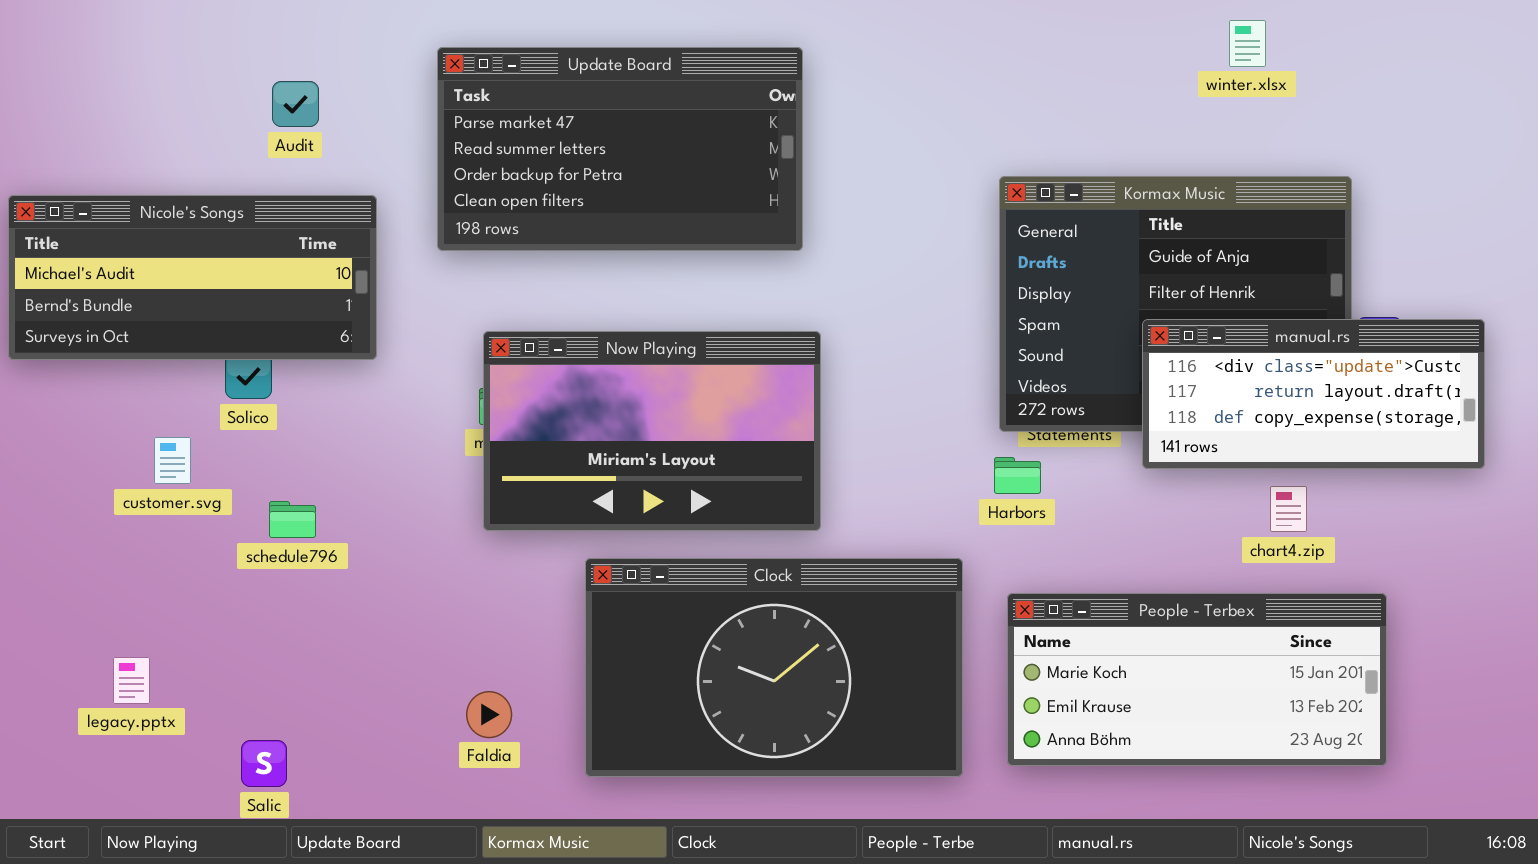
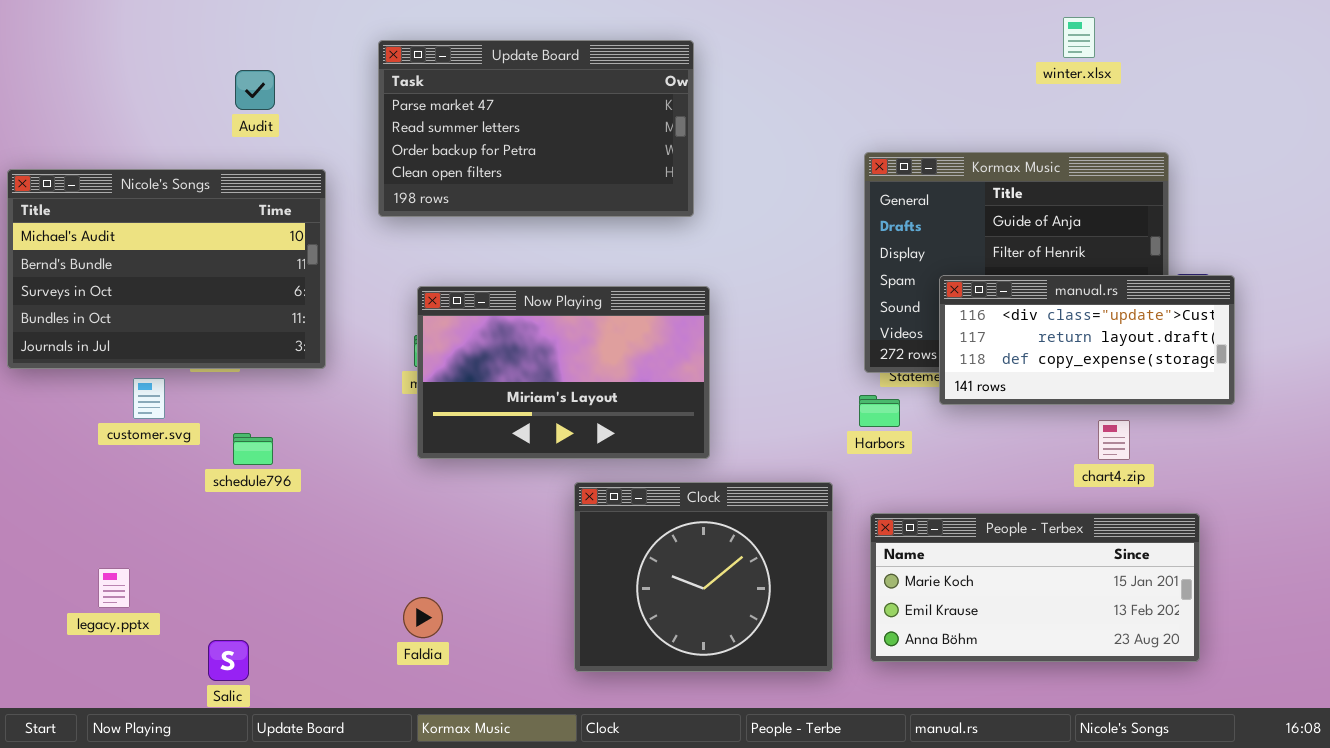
Nicole's Songs: [8,195,377,360] -> [7,169,326,369], resized
manual.rs: [1142,319,1485,469] -> [939,275,1235,405], moved
Clock: [585,558,963,777] -> [574,482,833,672], resized

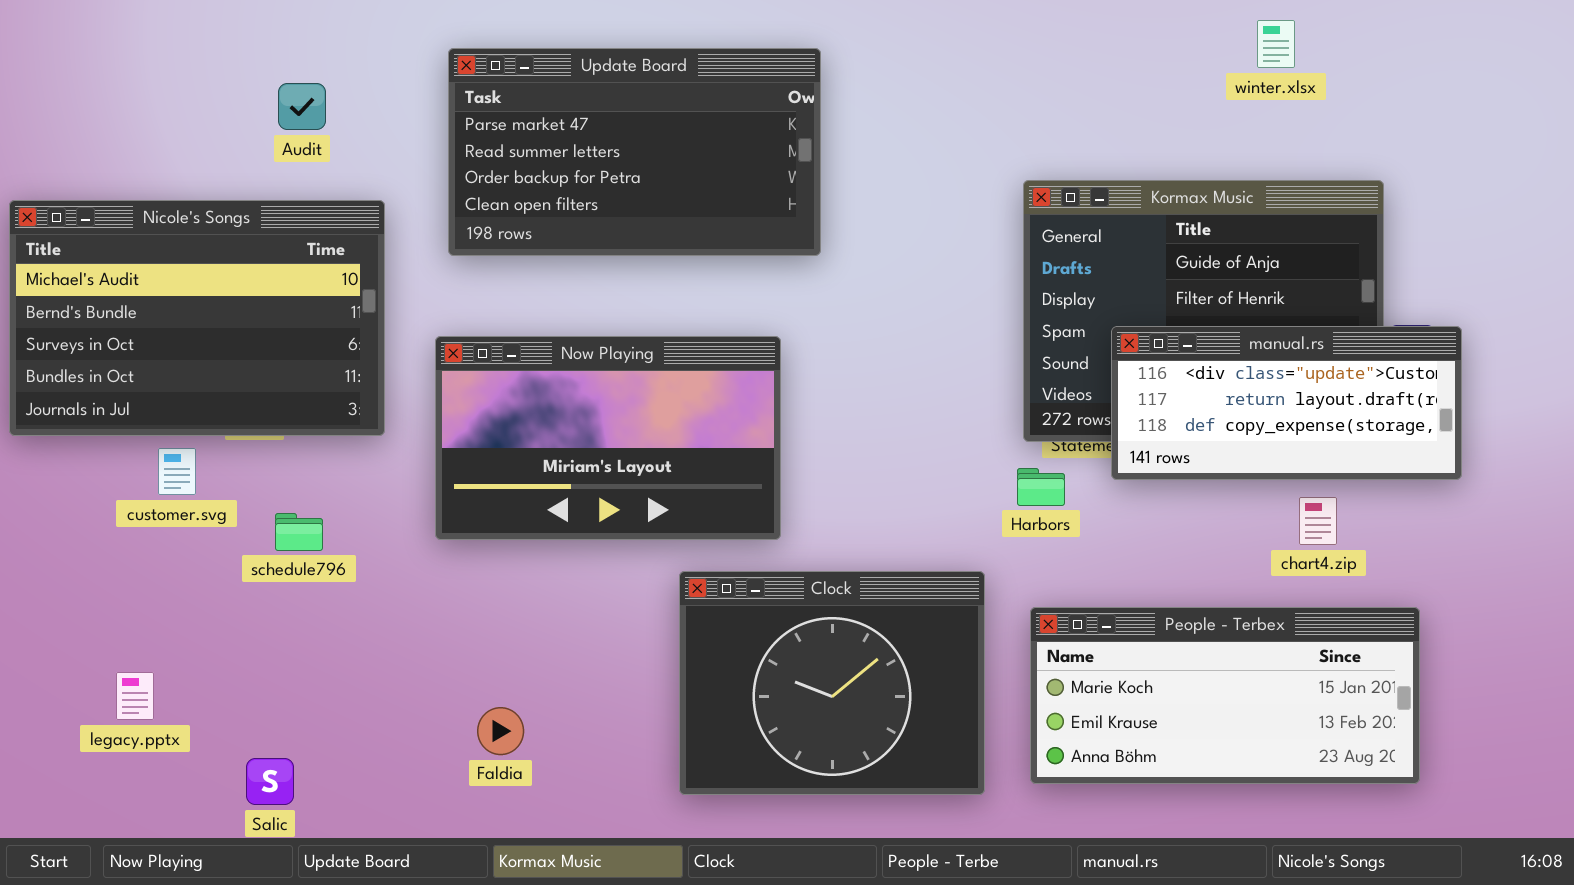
Now Playing: [417,286,710,459] -> [435,336,781,540], moved

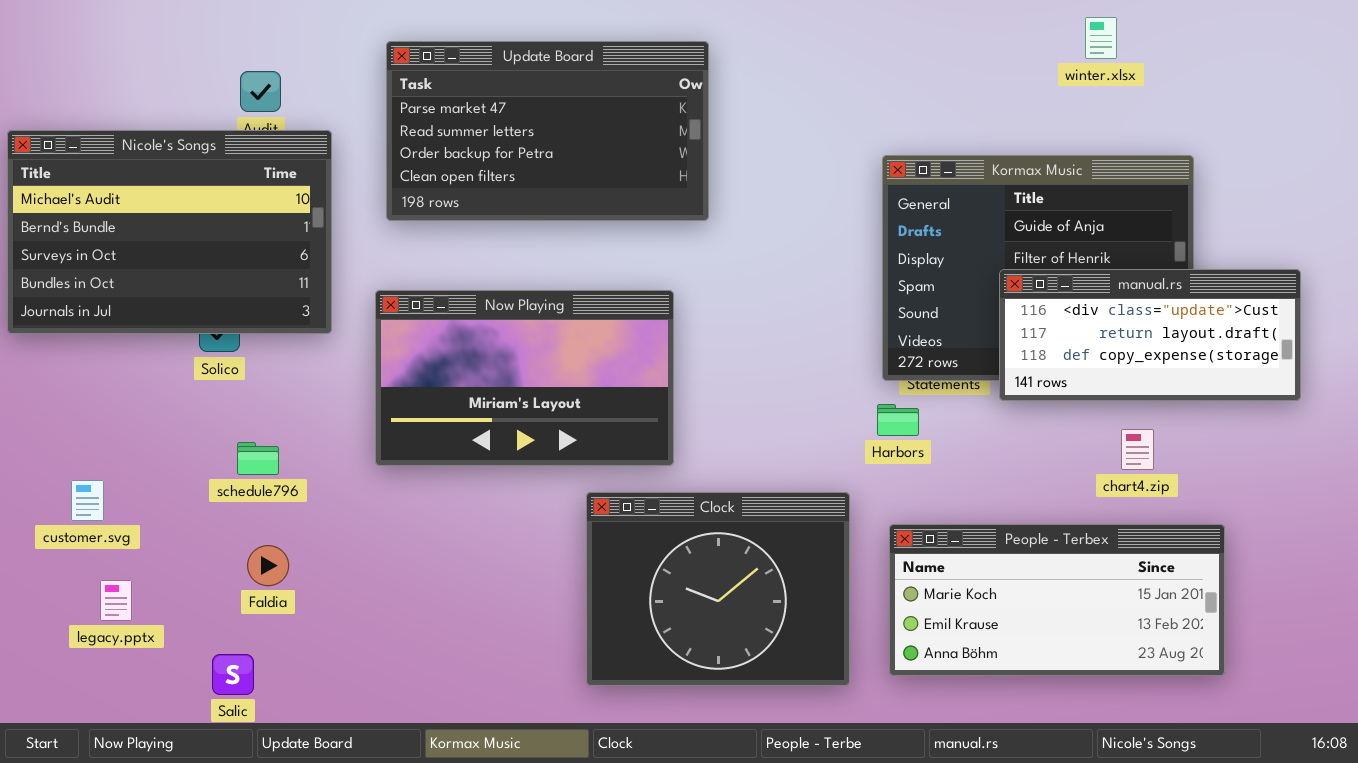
Nicole's Songs: [9,200,385,436] -> [7,130,332,334], moved
manual.rs: [1111,326,1462,480] -> [999,269,1301,401], moved
customer.svg: [158,448,196,495] -> [71,480,104,521], moved
Faldia: [477,707,524,755] -> [247,545,289,586], moved

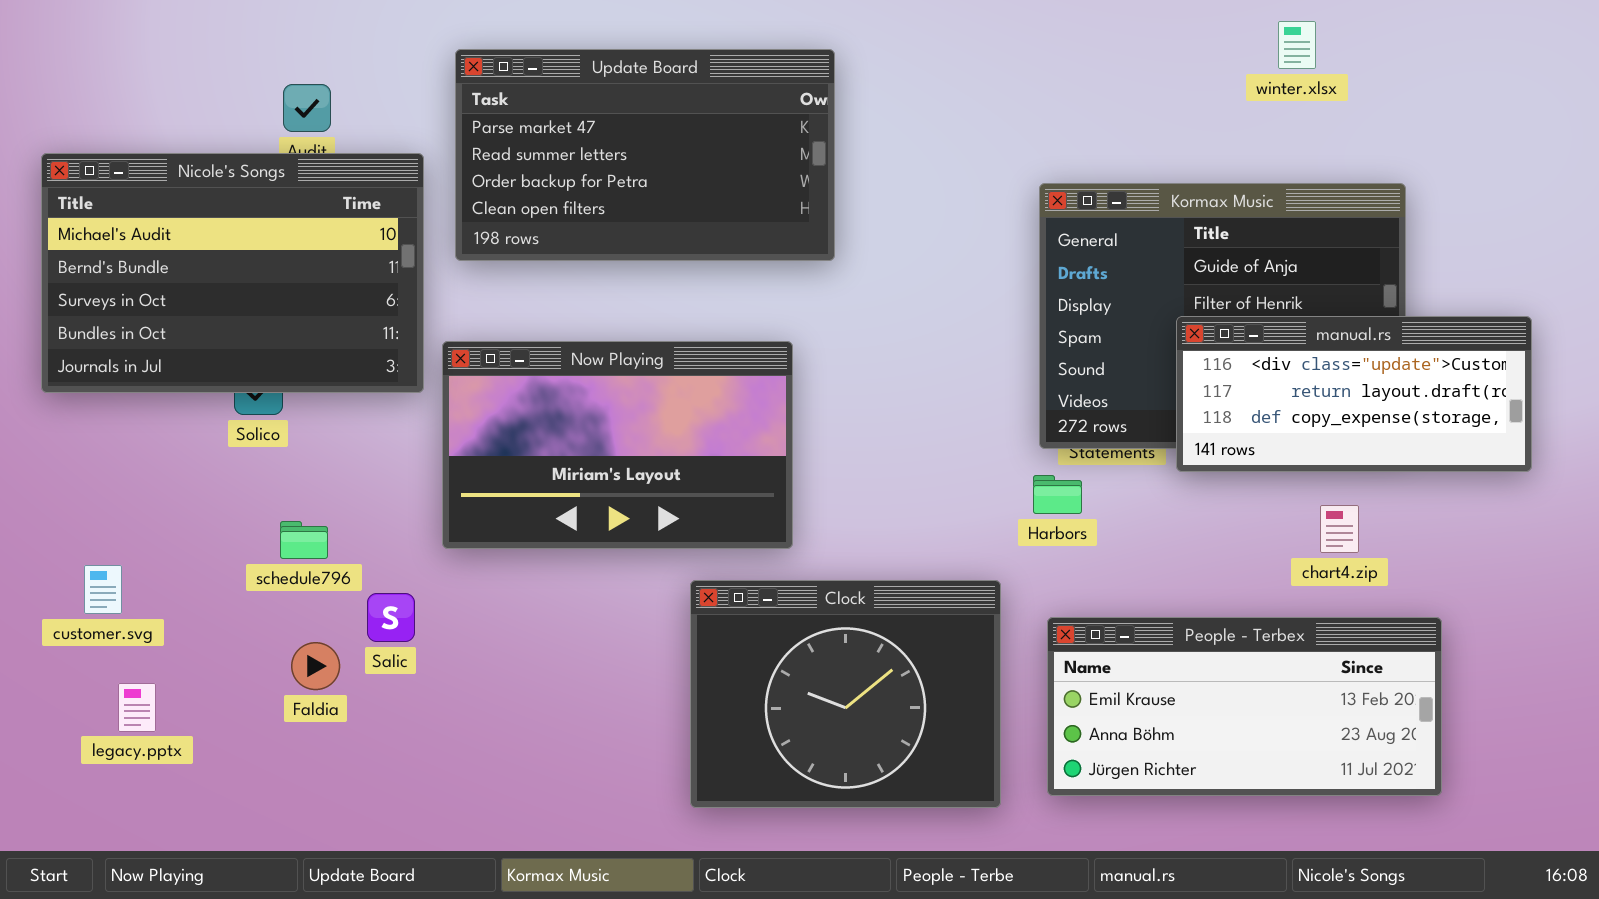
Nicole's Songs: [7,130,332,334] -> [41,153,424,393], moved
People - Terbex: [889,524,1225,676] -> [1047,617,1442,796], scrolled down 1 row
Salic: [212,654,254,695] -> [367,593,415,642], moved

